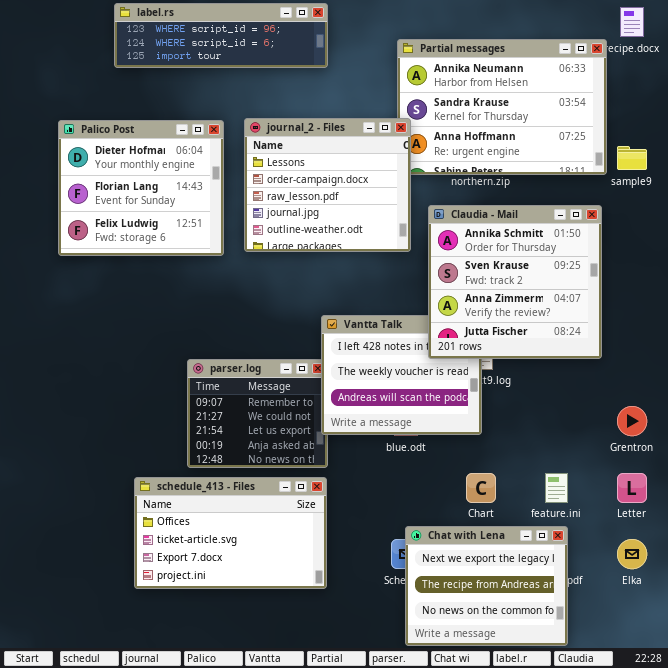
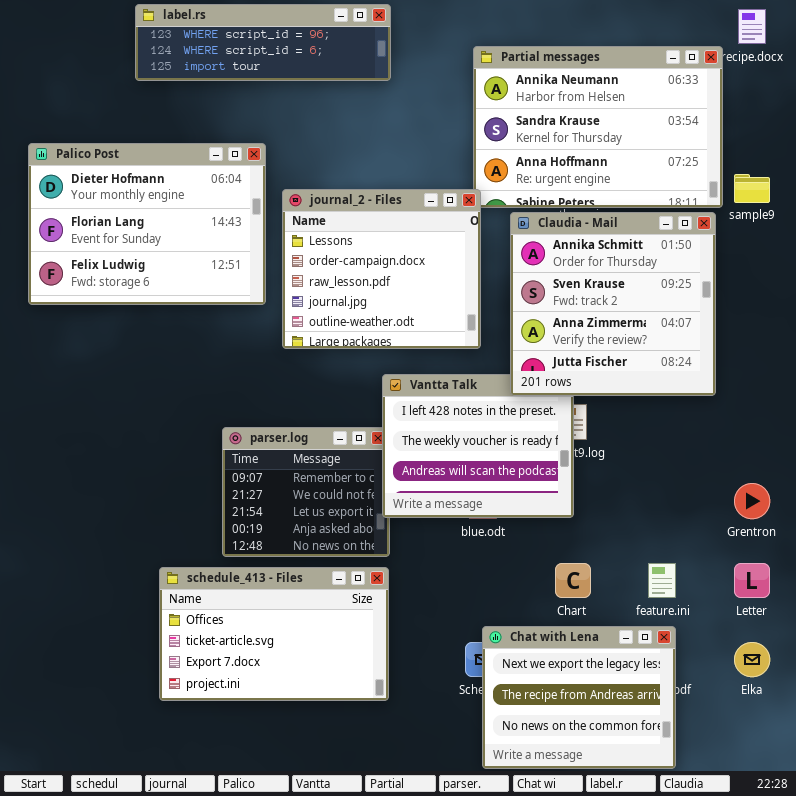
journal_2 - Files: [244,118,411,252] -> [282,189,481,349], moved
Palico Post: [58,120,224,256] -> [28,143,266,305], resized
Claudia - Mail: [428,205,602,359] -> [510,212,716,396], moved

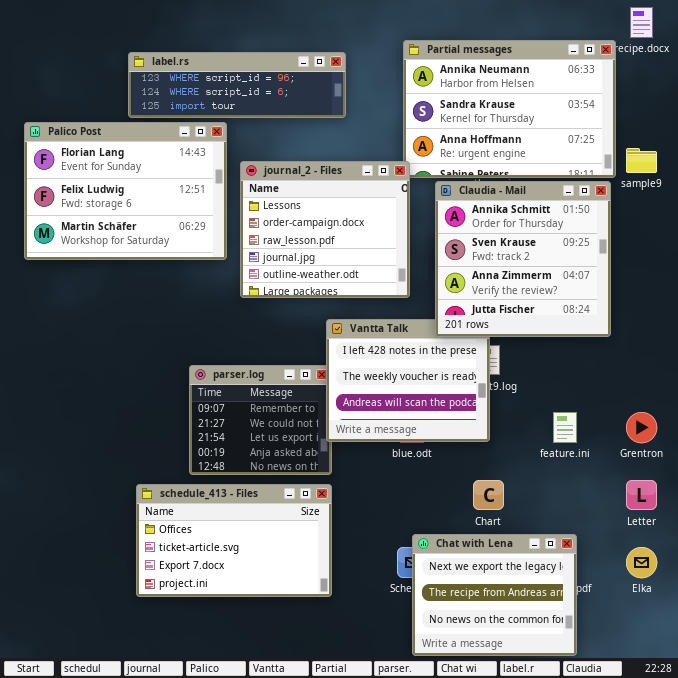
label.rs: [135,4,391,81] -> [128,52,346,118], moved
Palico Post: [28,143,266,305] -> [24,122,227,260], scrolled down 1 row
feature.ini: [648,563,676,598] -> [553,412,577,443], moved

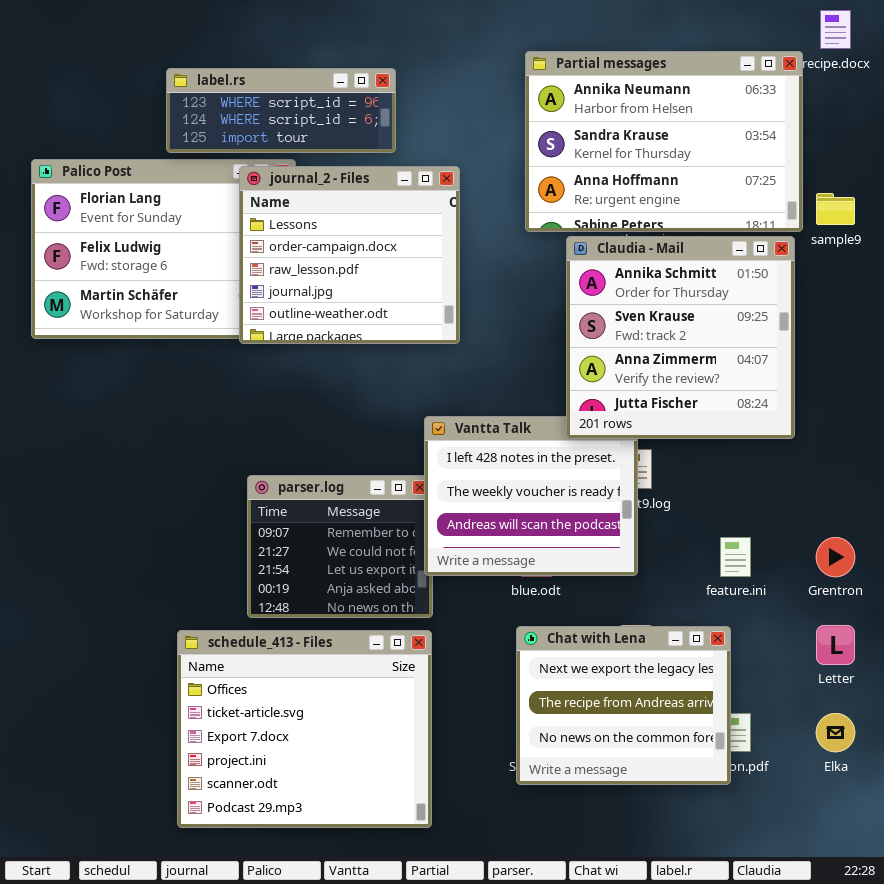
label.rs: [128,52,346,118] -> [166,68,396,153], resized
journal_2 - Files: [240,161,410,298] -> [239,166,460,344], moved
schedule_413 - Files: [136,484,332,597] -> [177,630,432,828], resized
Chat with Lena: [412,534,577,656] -> [516,626,731,785], moved

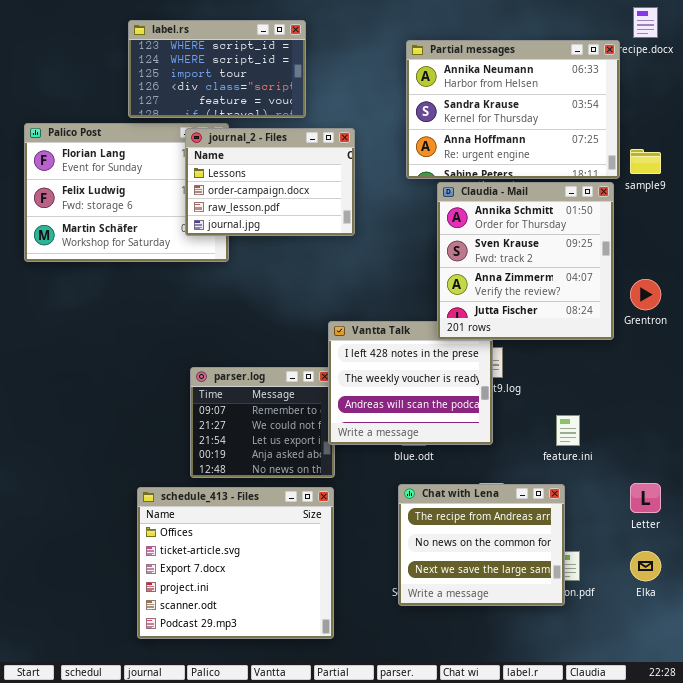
label.rs: [166,68,396,153] -> [128,20,306,118], resized
journal_2 - Files: [239,166,460,344] -> [185,128,355,236], resized
Grentron: [816,537,855,577] -> [630,279,661,310], moved
Chat with Lena: [516,626,731,785] -> [398,484,565,606], scrolled down 1 row

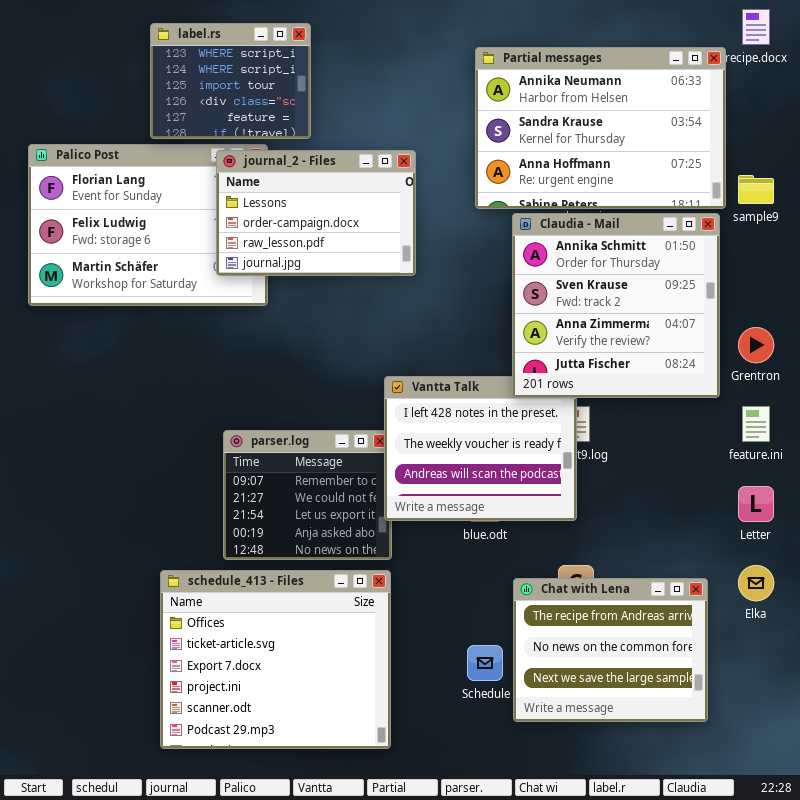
label.rs: [128,20,306,118] -> [150,23,311,139], resized
feature.ini: [556,415,580,446] -> [742,406,770,442], moved
Letter: [630,483,661,513] -> [738,486,774,522], moved
Chat with Lena: [398,484,565,606] -> [513,578,708,722], moved
Elka: [630,551,661,581] -> [738,565,774,601], moved

